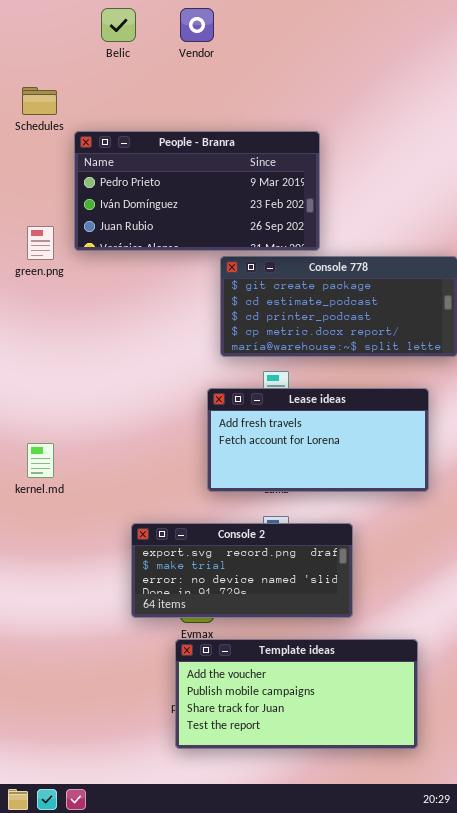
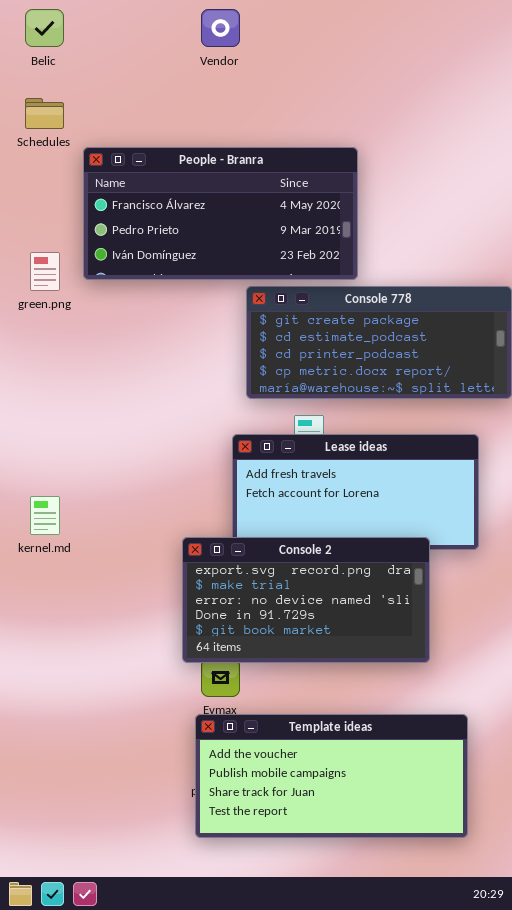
Belic: [101,8,136,42] -> [25,9,64,47], moved
People - Branra: [74,131,320,251] -> [83,147,358,280], scrolled up 1 row
Console 2: [131,523,353,618] -> [182,537,430,663], moved, resized

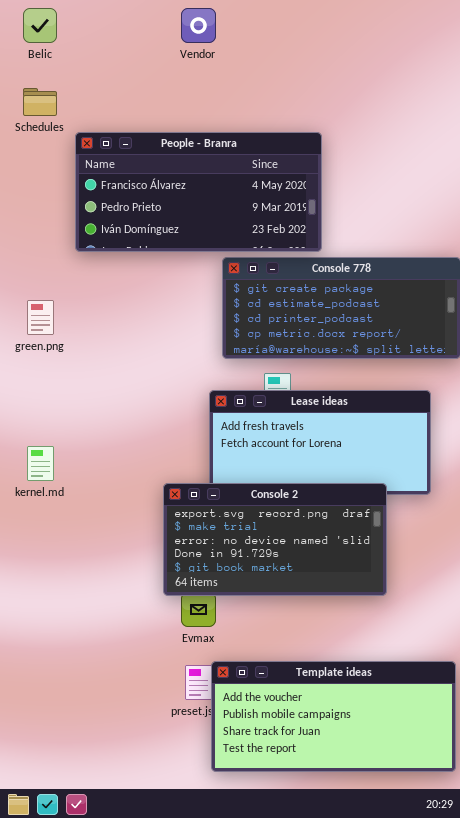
green.png: [30,252,60,291] -> [27,300,54,335], moved
Template ideas: [195,714,468,838] -> [211,661,456,772], moved

